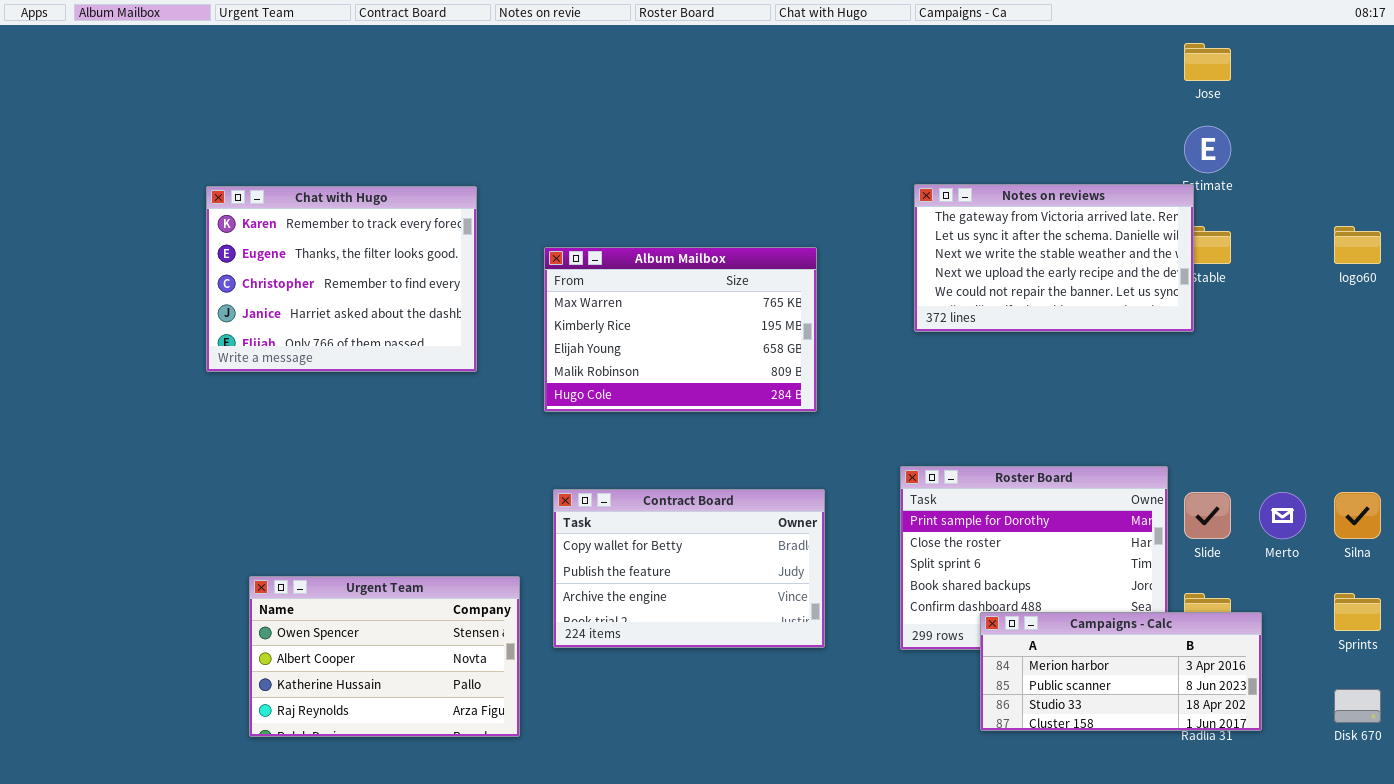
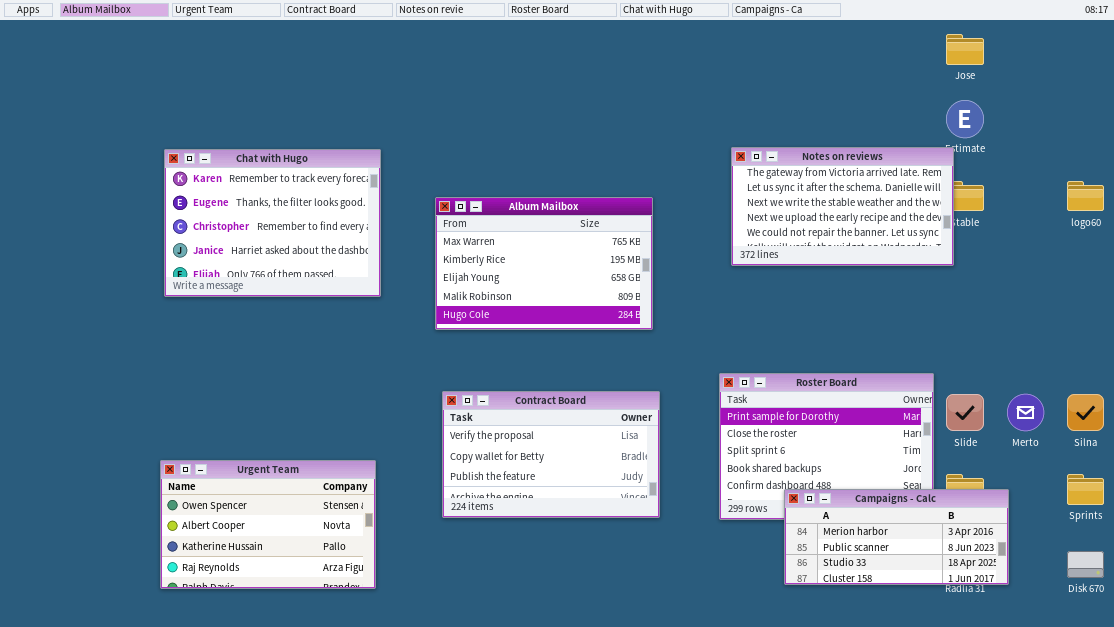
Contract Board: [553,489,825,648] -> [442,391,660,518], scrolled up 1 row
Urgent Team: [249,576,520,737] -> [160,460,376,589], moved

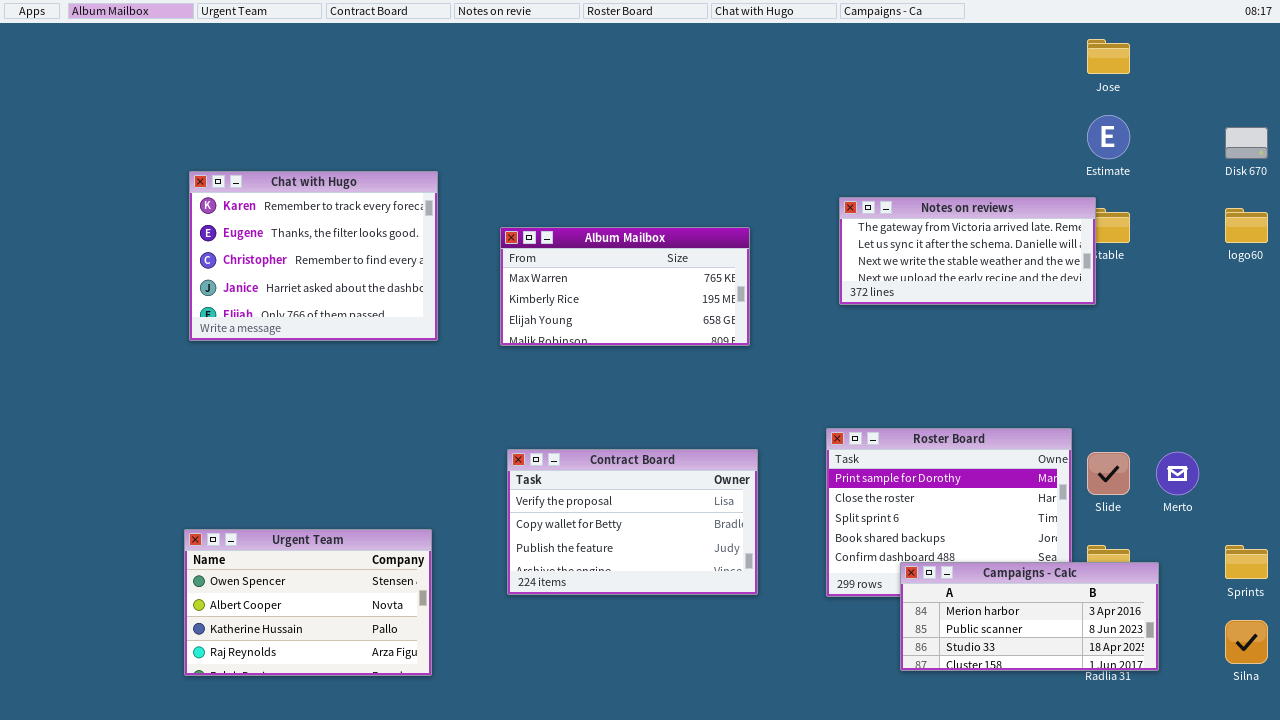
Notes on reviews: [731,147,954,266] -> [839,197,1096,305], resized
Album Mailbox: [435,197,653,330] -> [500,227,750,346], resized
Silna: [1067,394,1104,431] -> [1225,620,1268,664], moved
Disk 670: [1067,551,1104,578] -> [1225,127,1268,159], moved

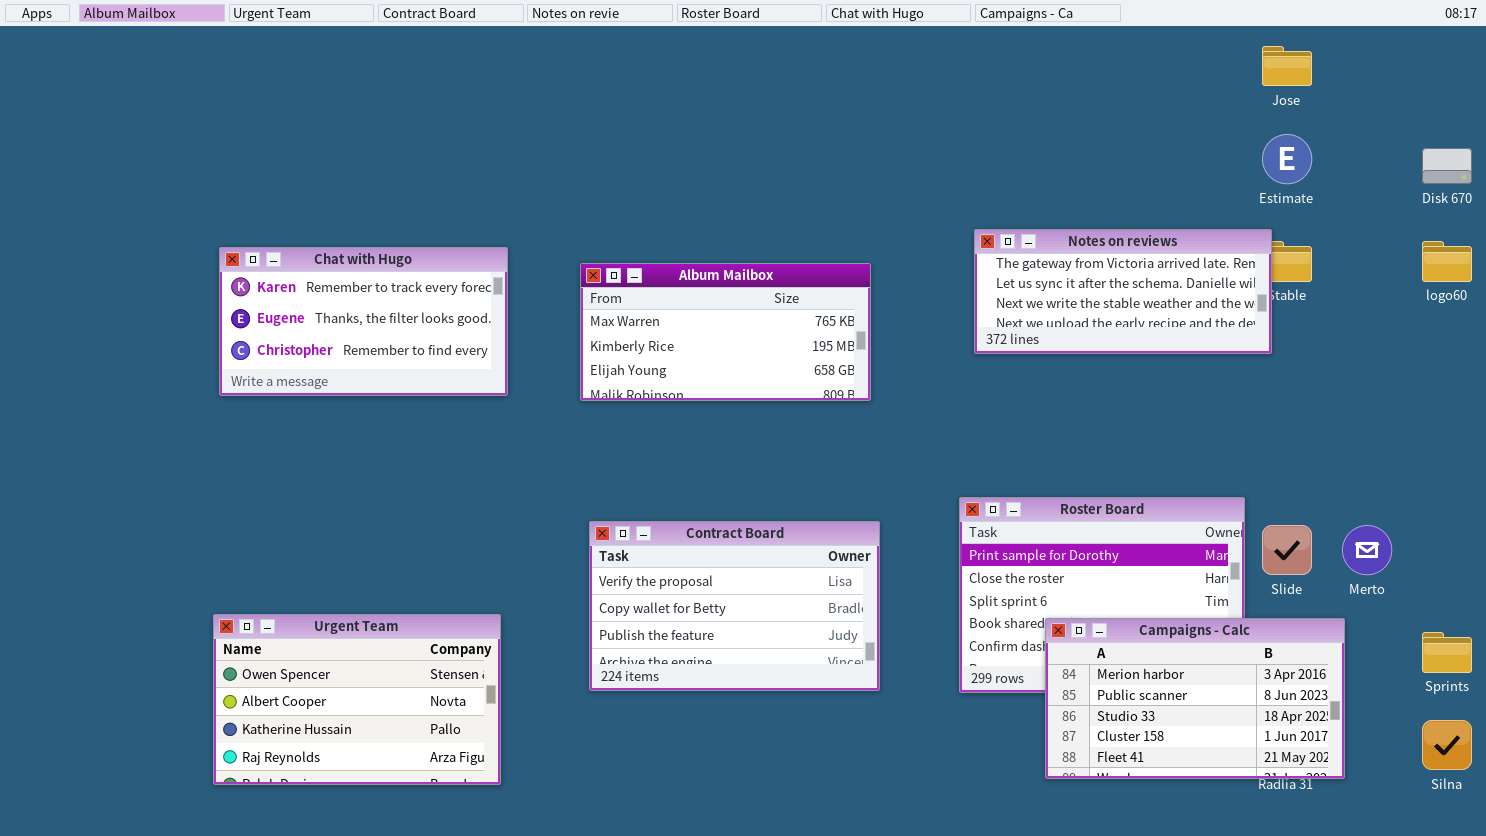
Chat with Hugo: [189,171,438,341] -> [219,247,508,396], resized
Campaigns - Calc: [900,562,1159,671] -> [1045,618,1345,779], resized

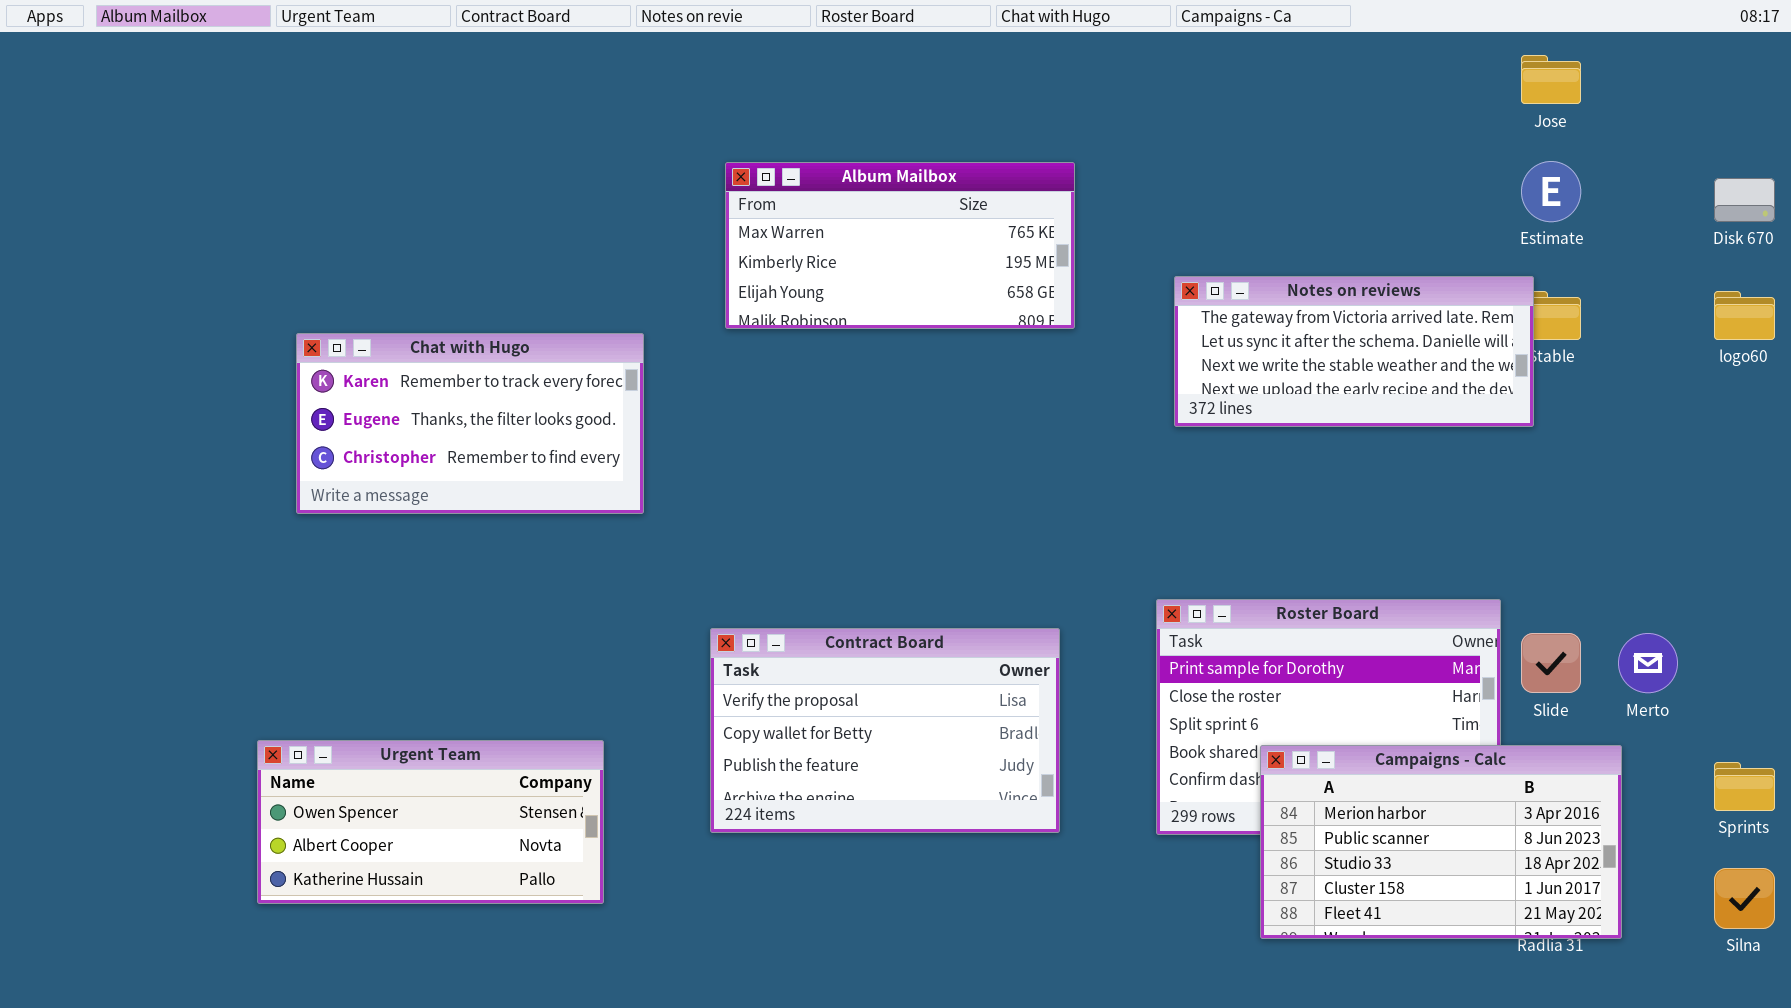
Chat with Hugo: [219,247,508,396] -> [296,333,644,514], moved
Album Mailbox: [580,263,871,401] -> [725,162,1075,329], moved
Urgent Team: [213,614,501,785] -> [257,740,604,904], resized

